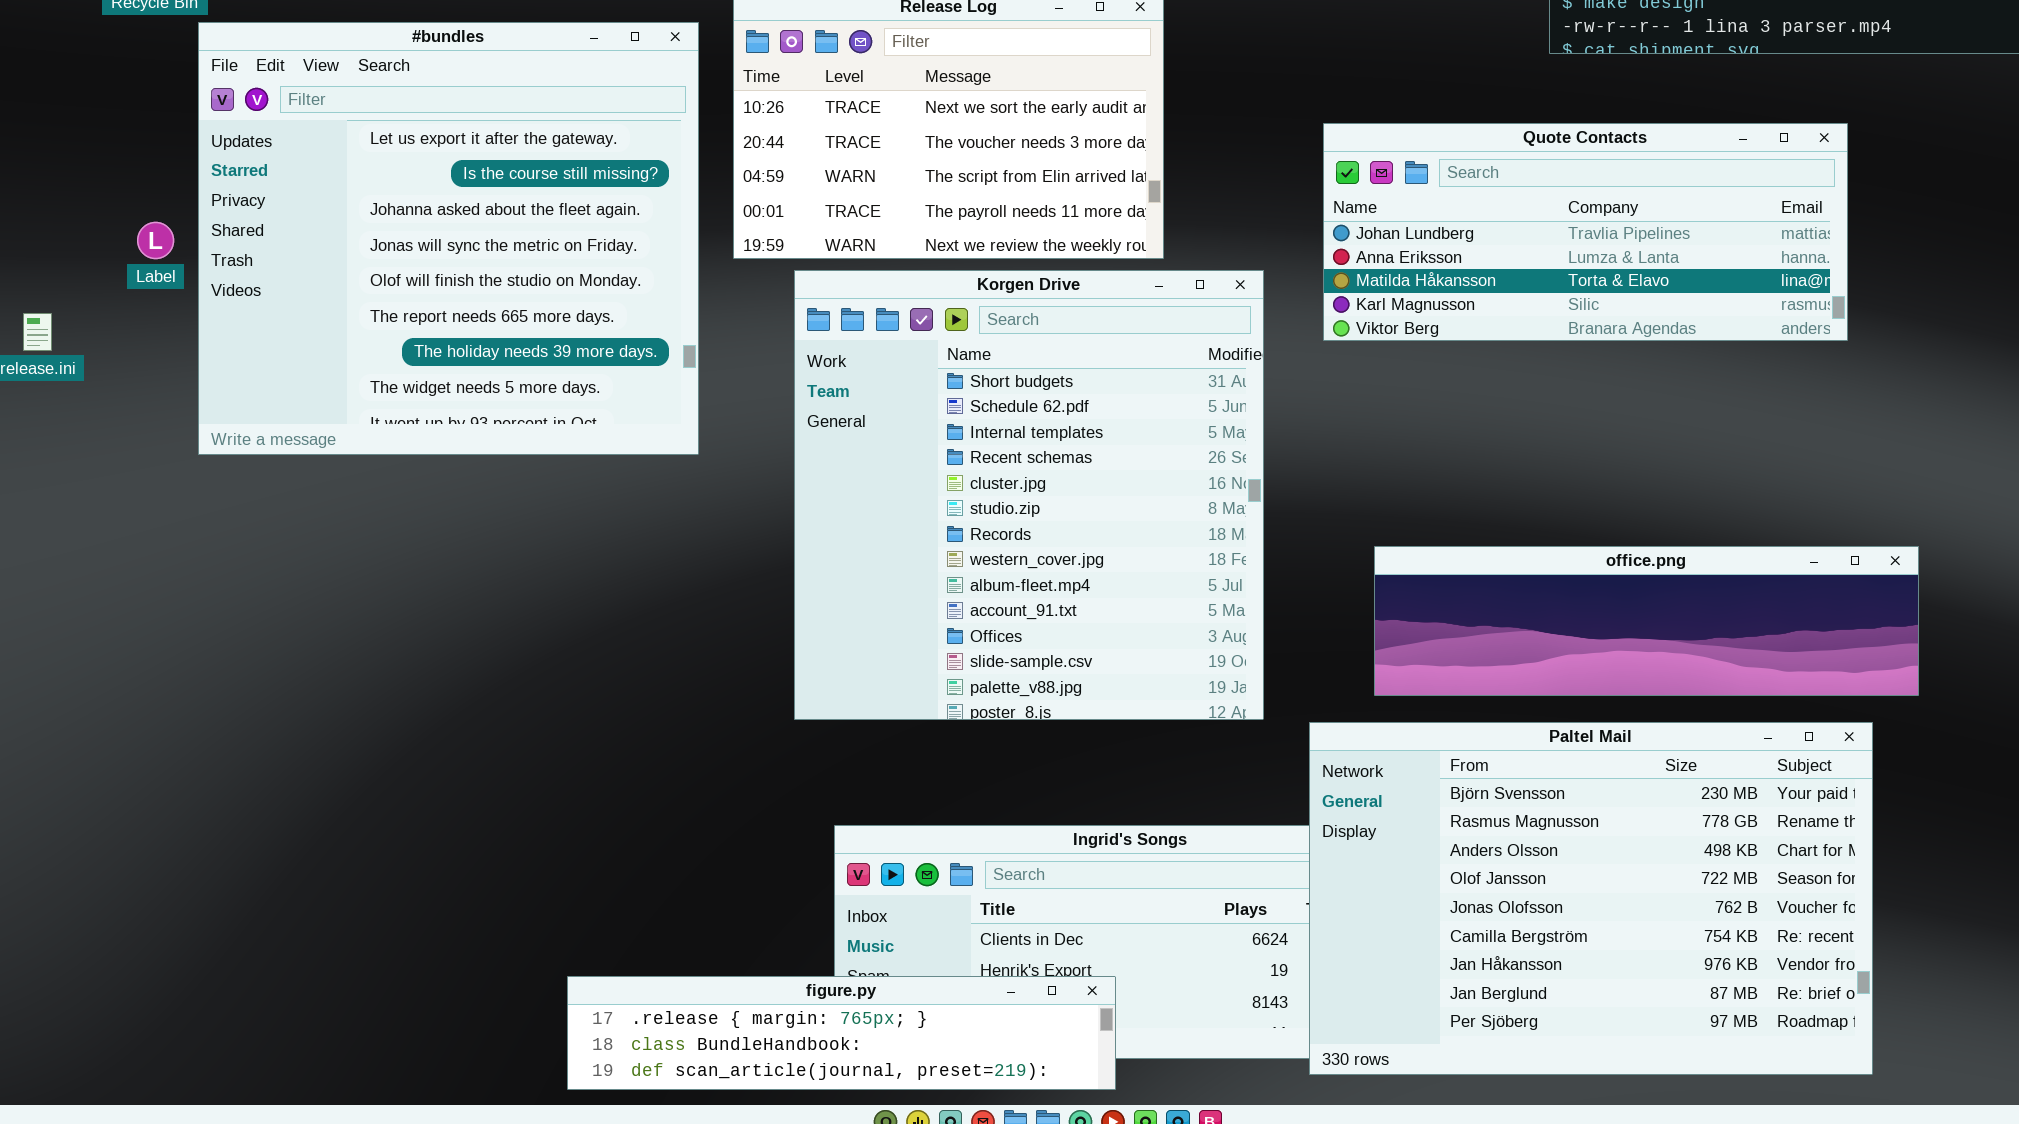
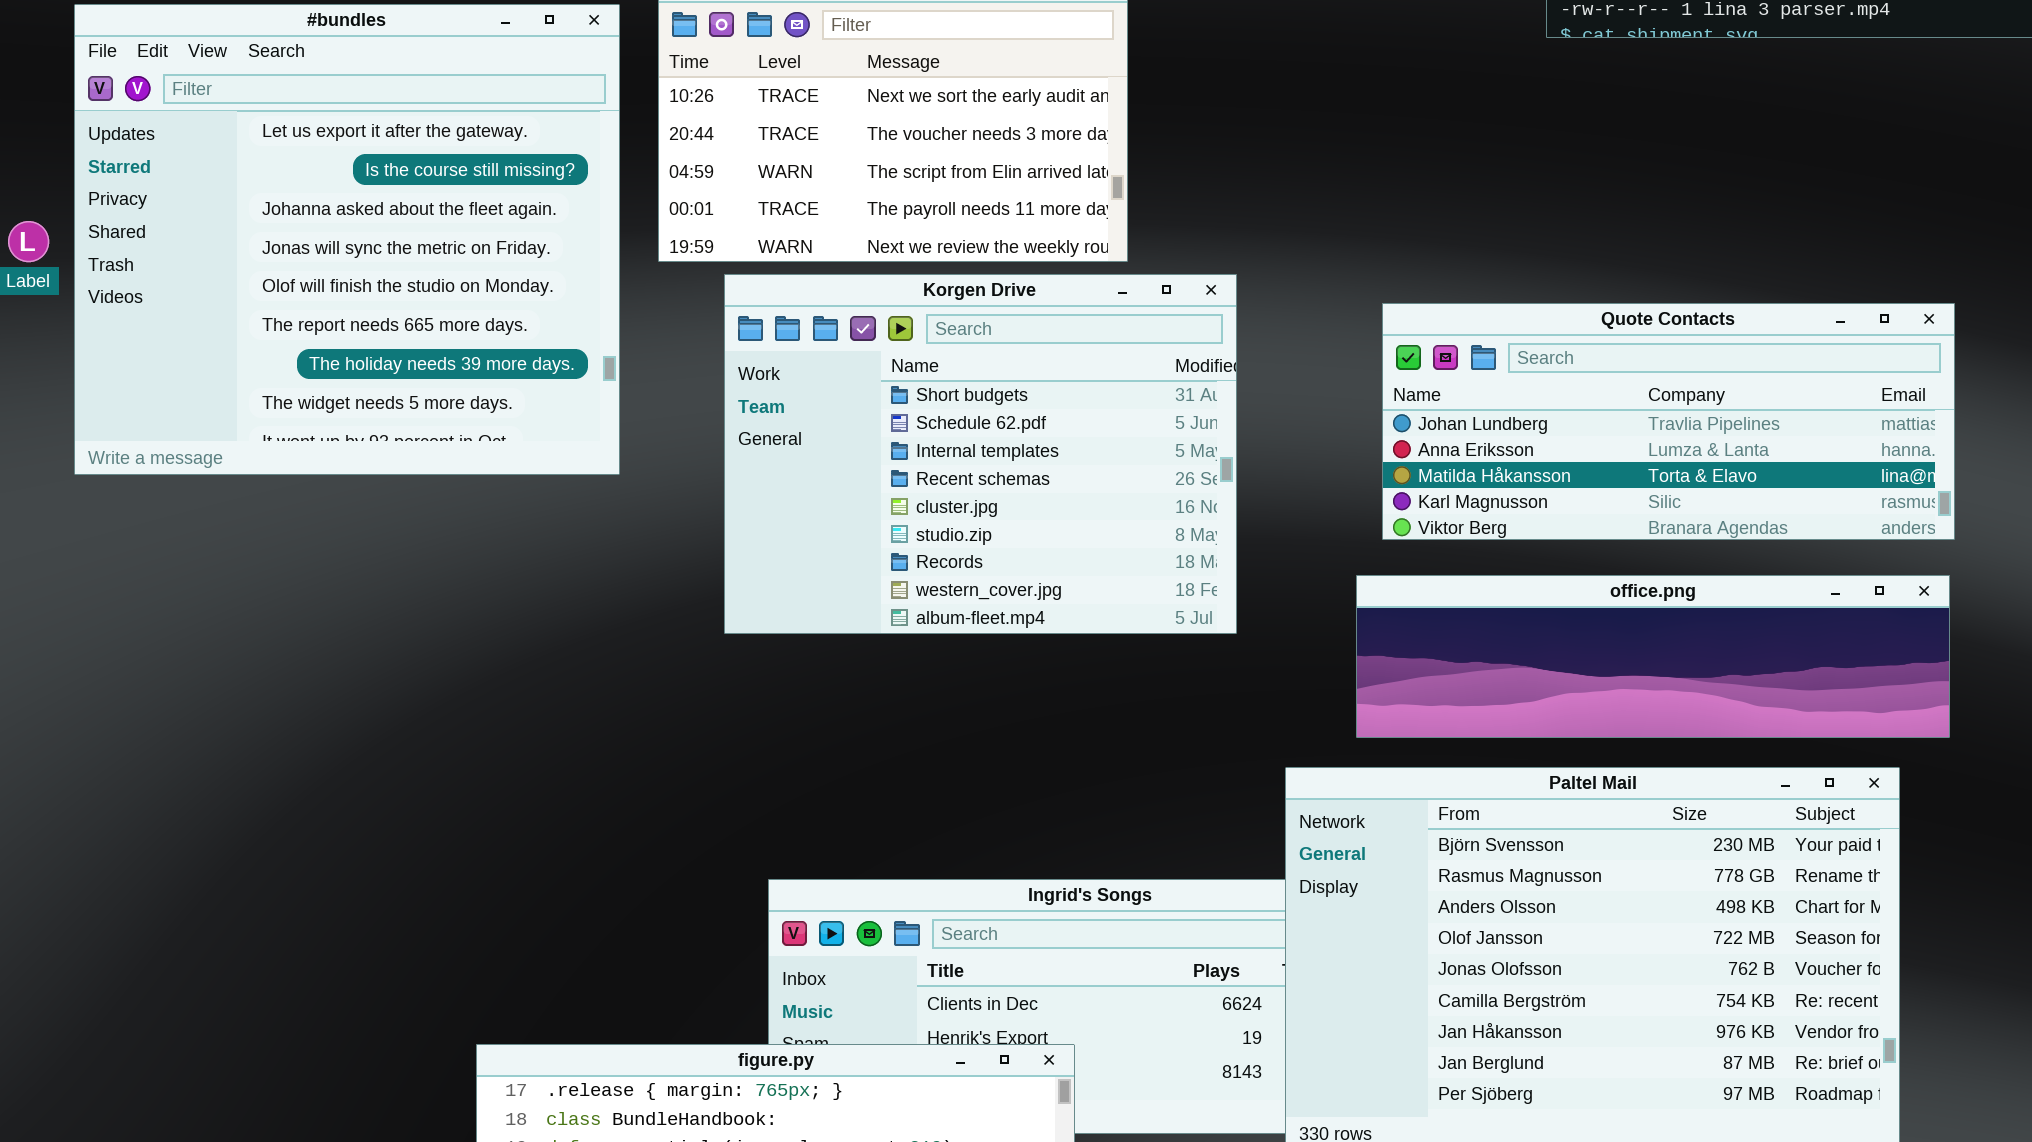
Quote Contacts: [1323,123,1848,341] -> [1382,303,1955,540], moved
Korgen Drive: [794,270,1264,720] -> [724,274,1237,634], resized

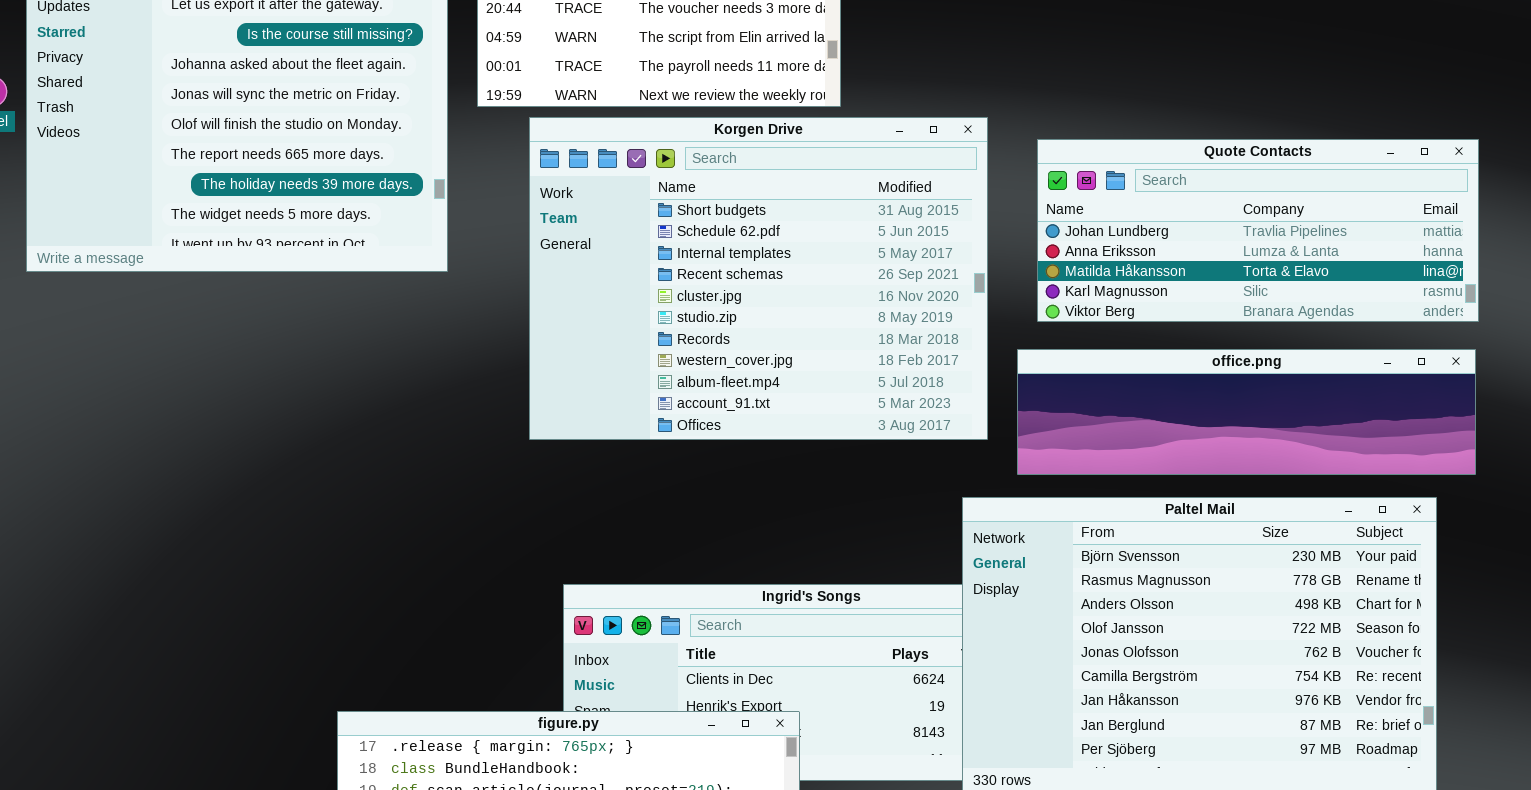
Korgen Drive: [724,274,1237,634] -> [529,117,988,440], resized

